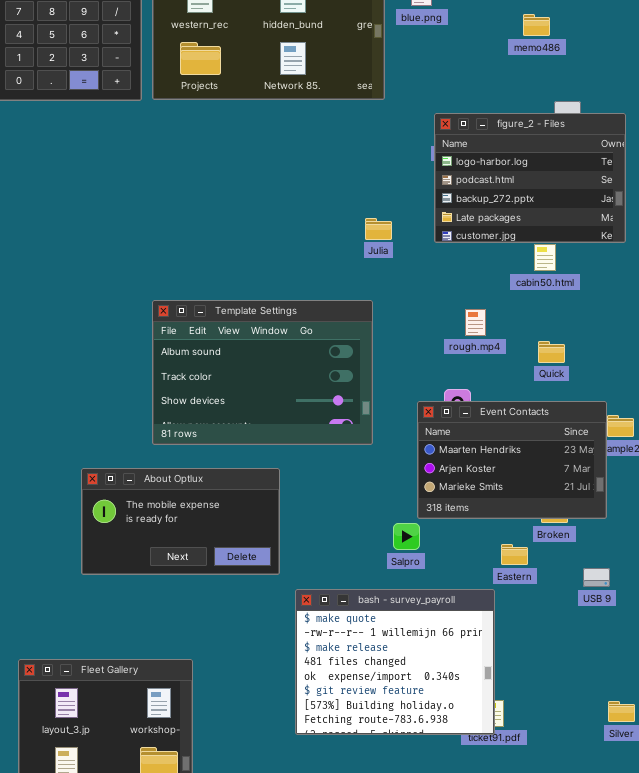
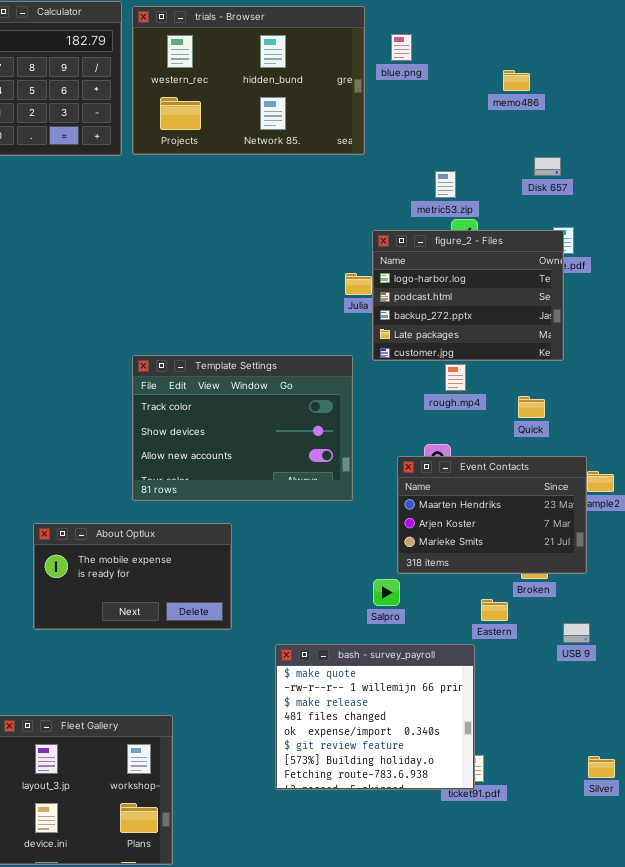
figure_2 - Files: [434,113,626,243] -> [372,230,564,361], moved
Template Settings: [152,300,373,445] -> [132,355,353,501], scrolled down 1 row
About Optlux: [81,468,280,575] -> [33,523,232,630], moved

